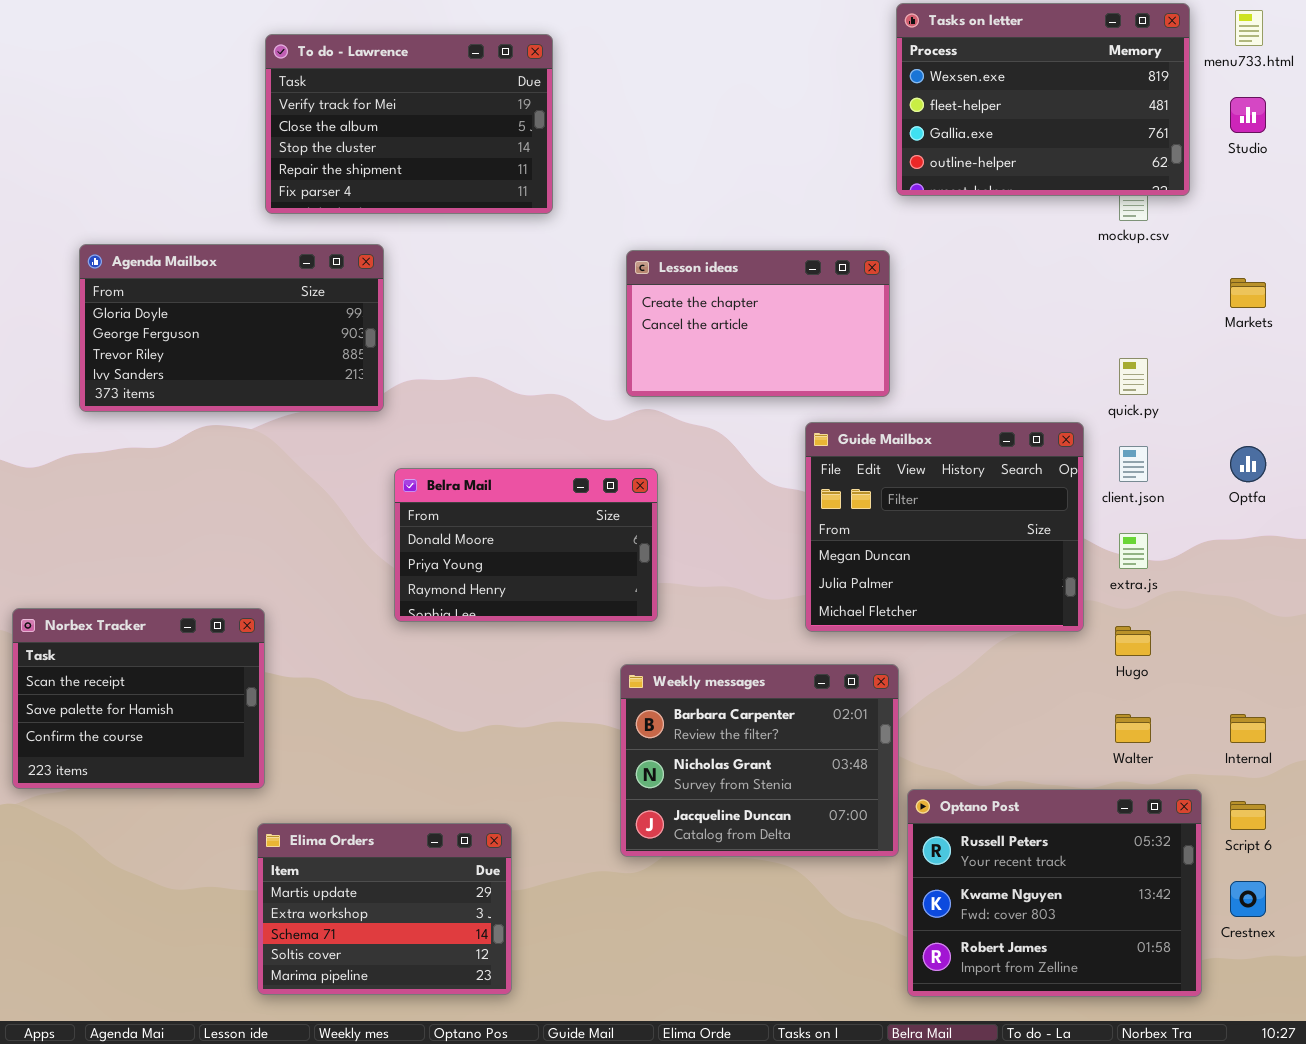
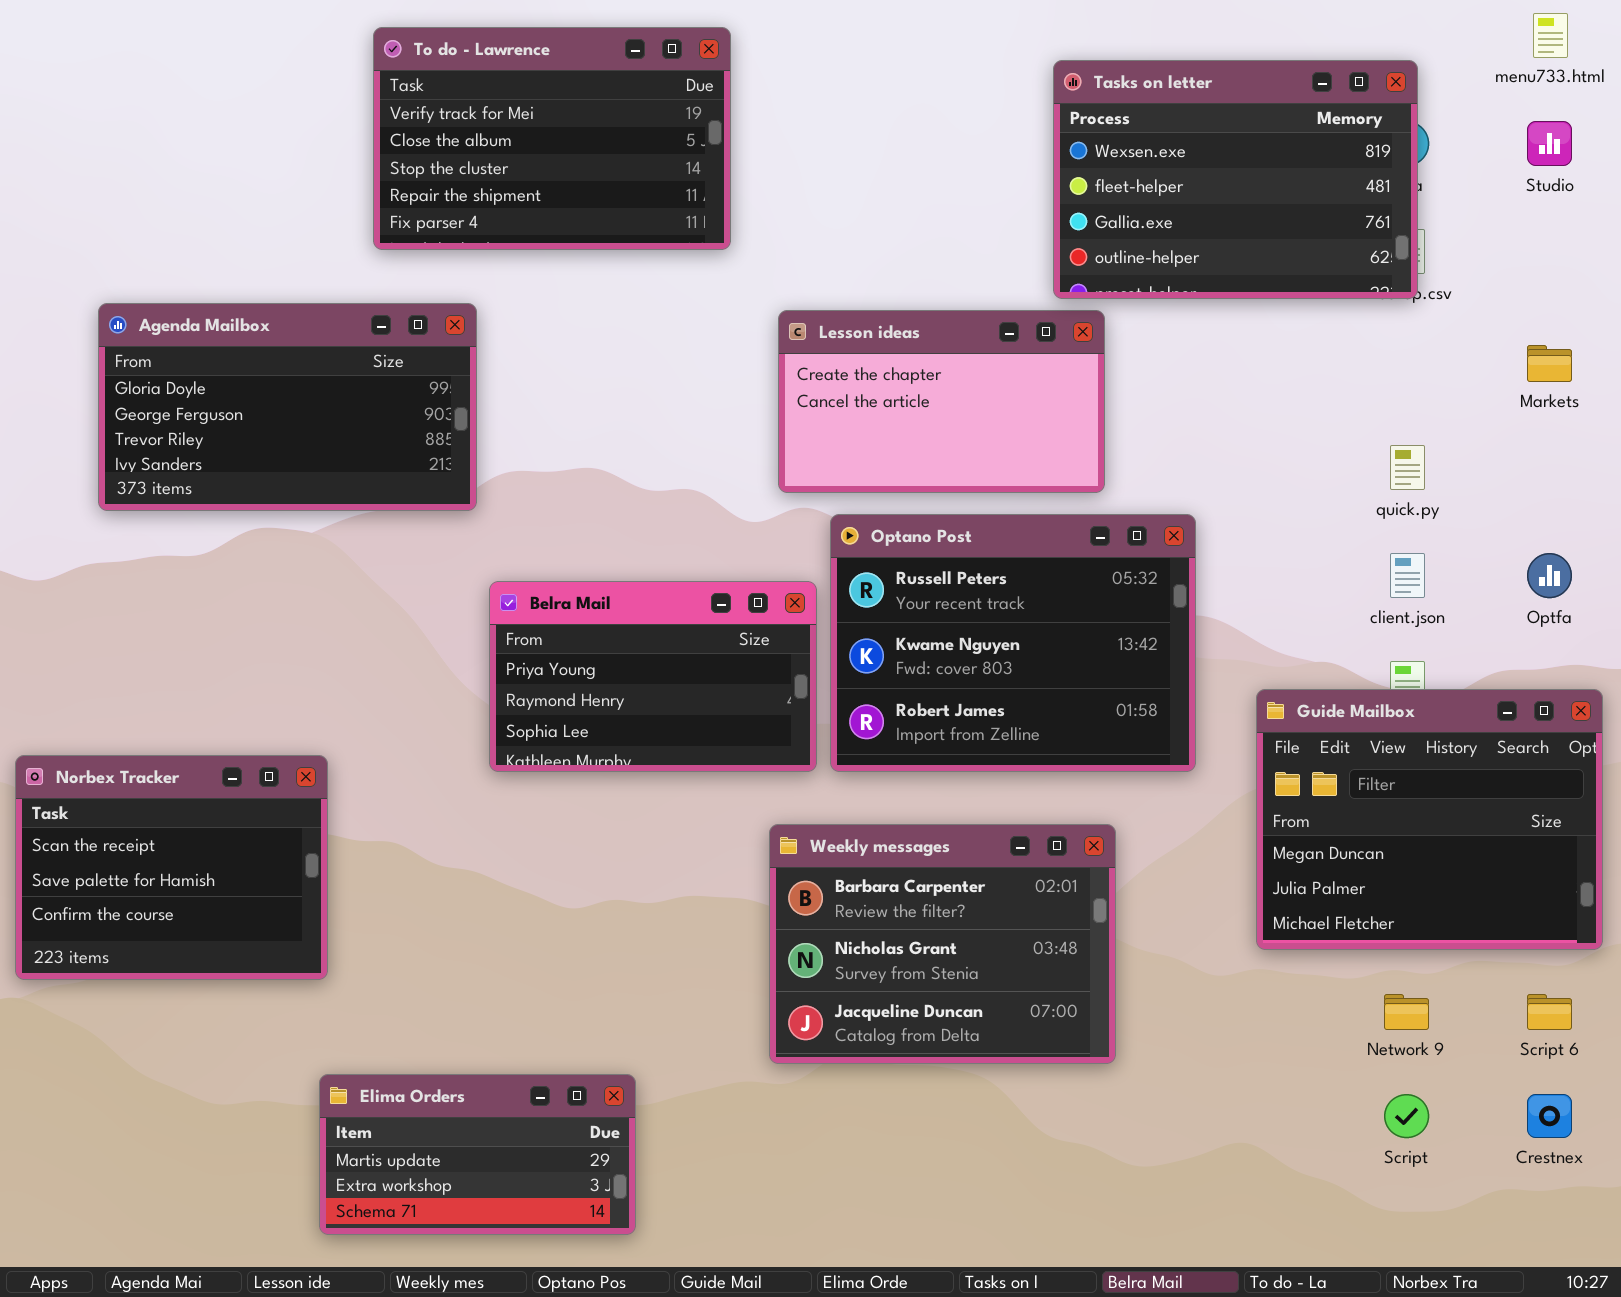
Tasks on letter: [896,3,1190,196] -> [1053,60,1418,299], moved
To do - Lawrence: [265,34,553,214] -> [373,27,731,250], moved
Guide Mailbox: [805,422,1084,632] -> [1256,689,1603,950], moved
Belra Mail: [394,468,658,622] -> [489,581,817,772], scrolled down 1 row
Optano Post: [907,789,1202,997] -> [830,514,1196,772], moved
Elima Orders: [257,823,512,995] -> [319,1074,636,1235], resized

